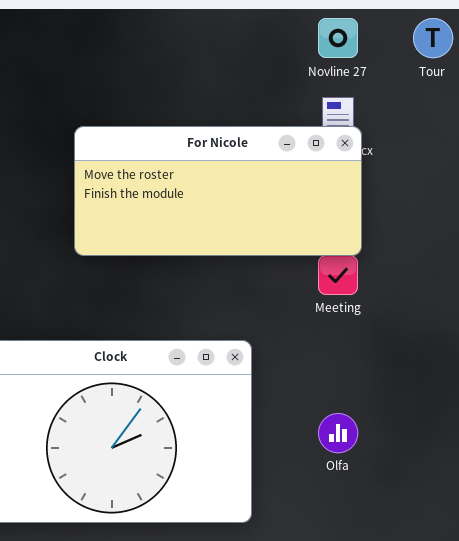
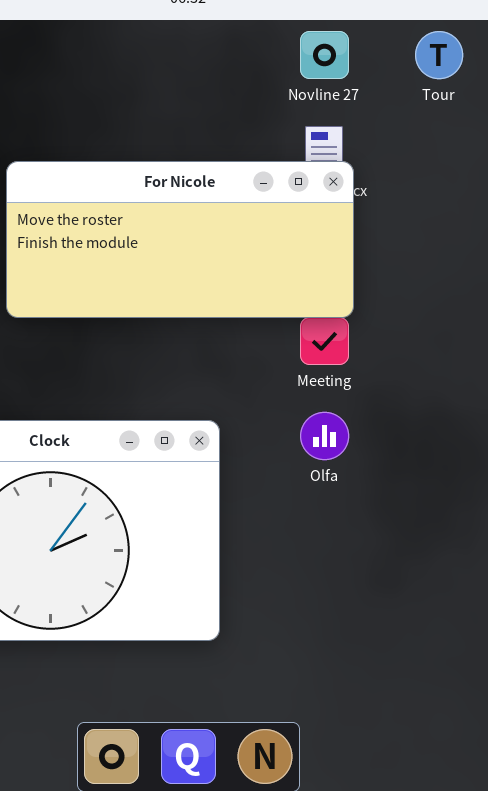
Olfa: [318,413,358,453] -> [300,412,349,460], moved

